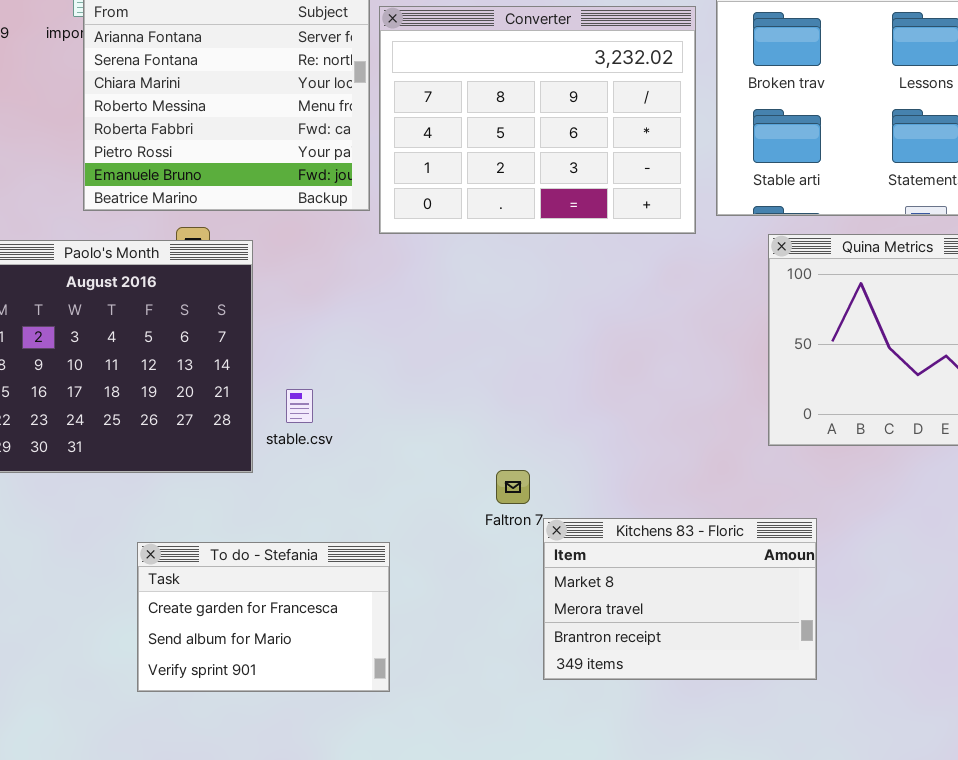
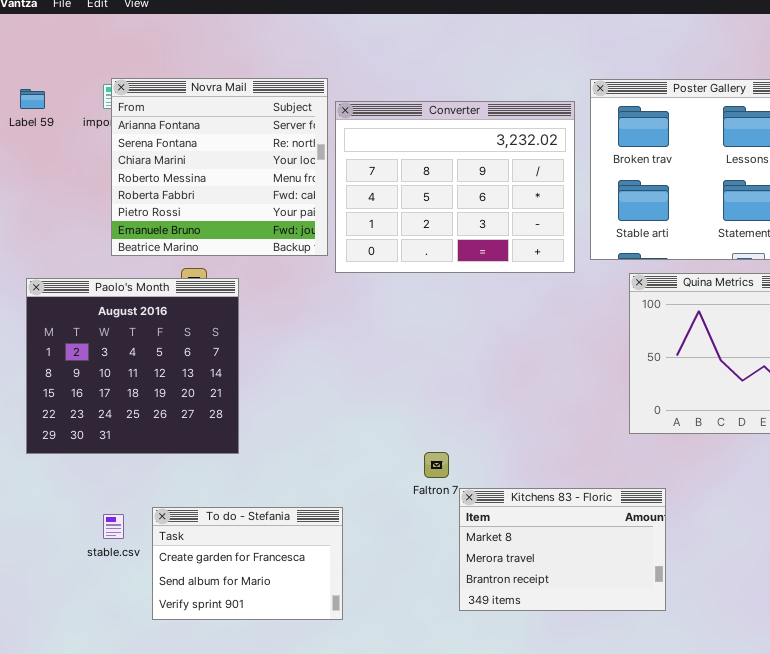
stable.csv: [286,389,313,423] -> [103,514,124,539], moved

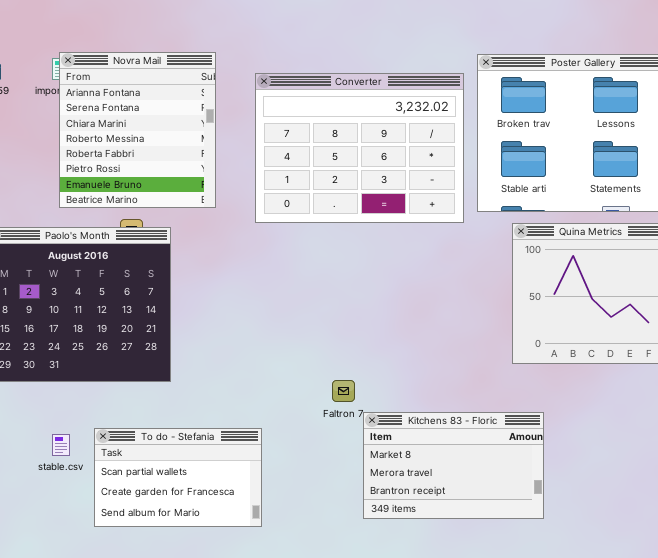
Novra Mail: [111,78,328,256] -> [59,52,216,208], resized
To do - Stefania: [152,507,343,620] -> [94,428,262,527], scrolled up 1 row

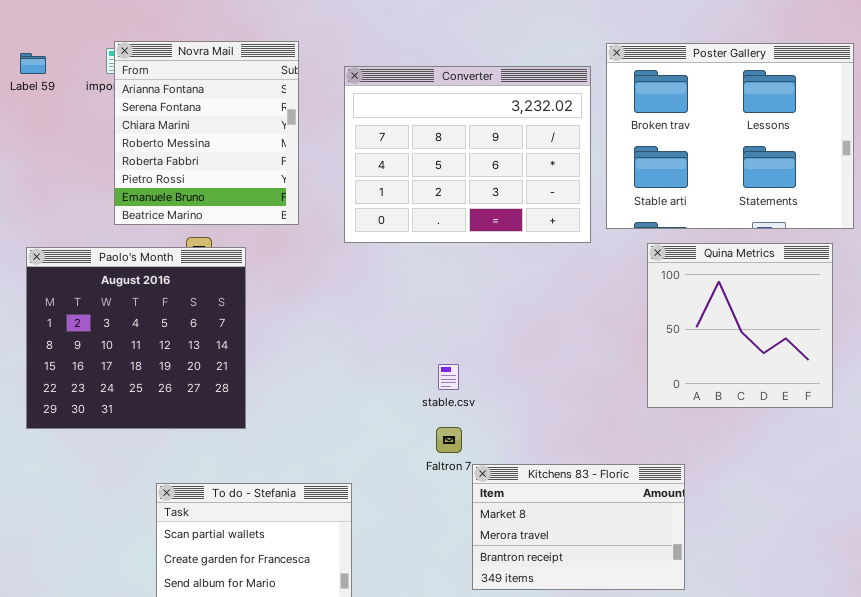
stable.csv: [52,434,70,456] -> [438,364,459,390], moved

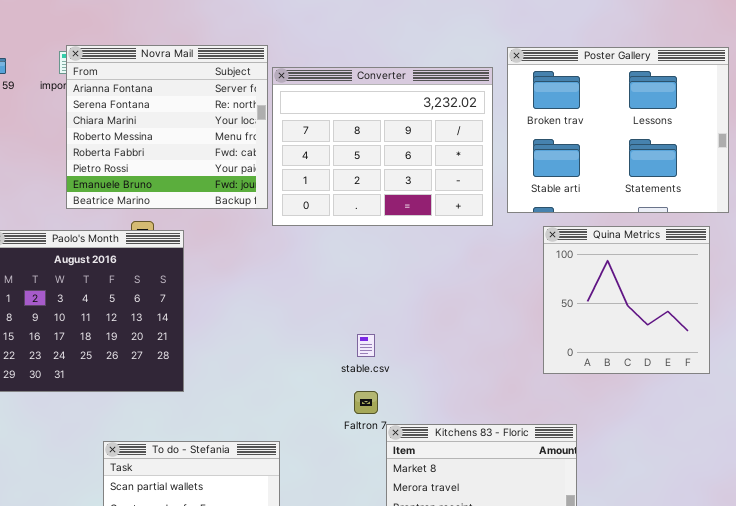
Novra Mail: [114,41,299,225] -> [66,45,268,209], resized

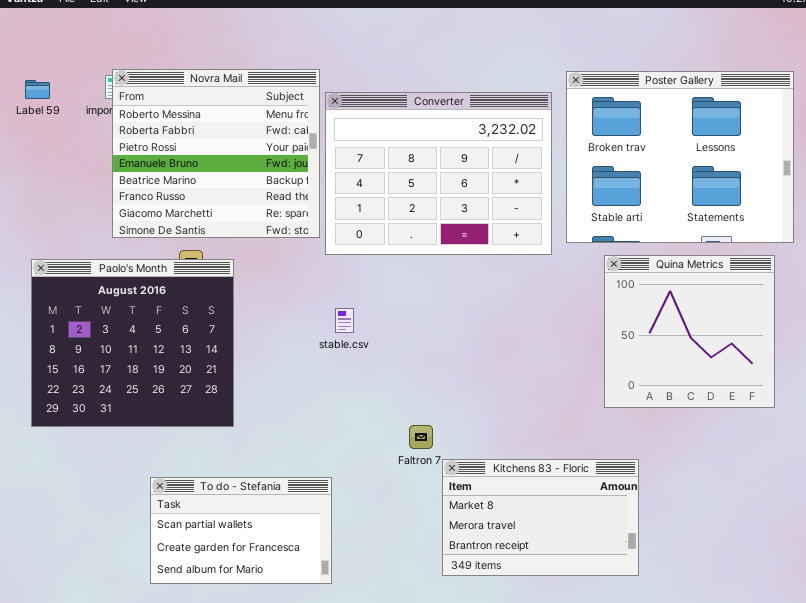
Novra Mail: [66,45,268,209] -> [112,69,320,238], scrolled down 3 rows
stable.csv: [357,334,375,357] -> [335,308,354,333], moved

